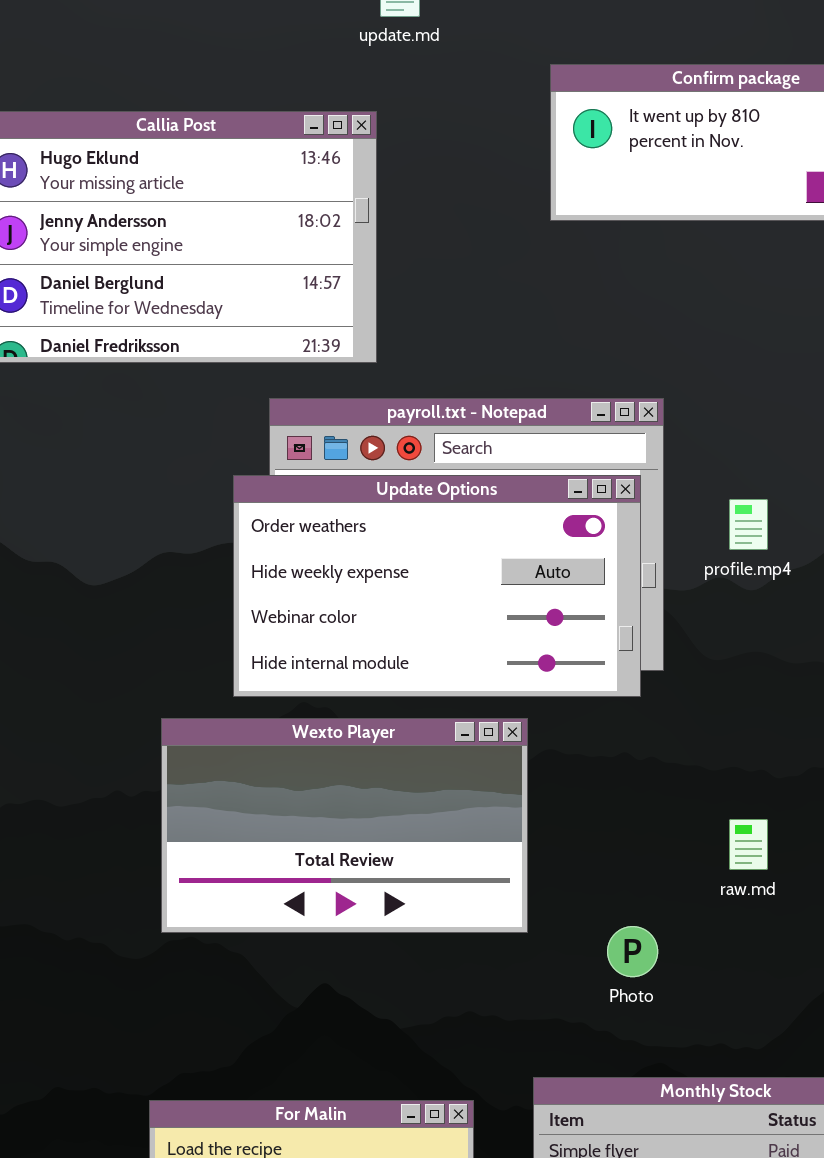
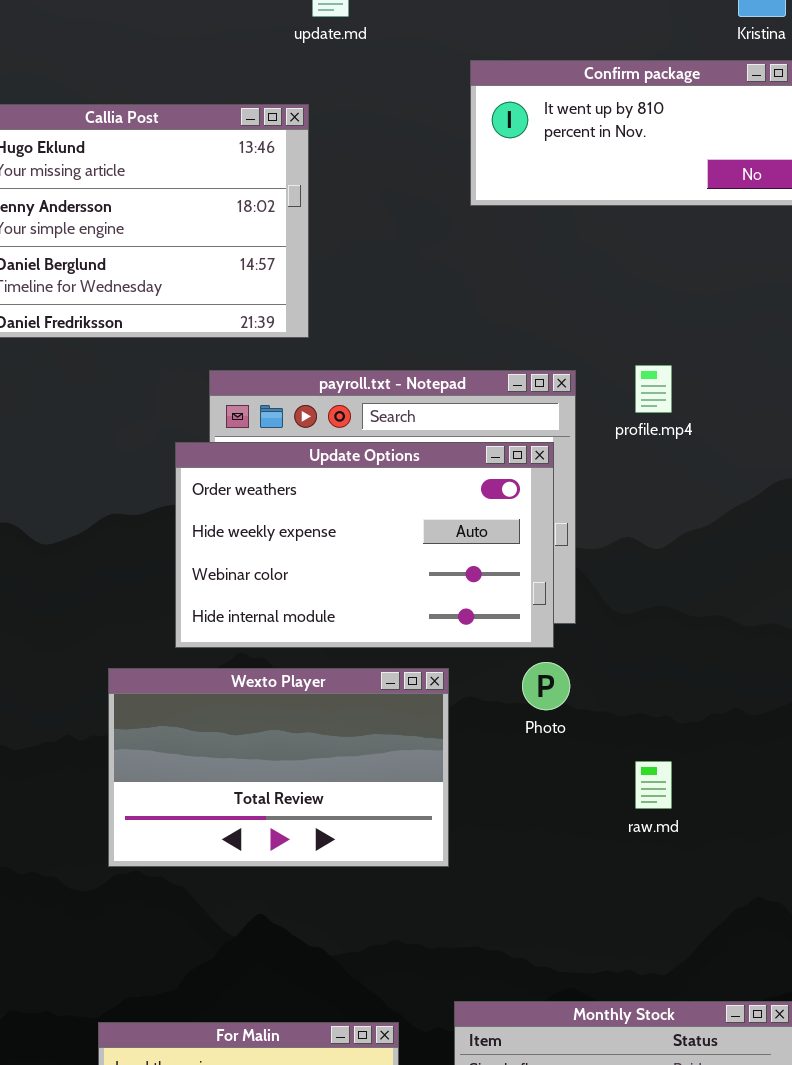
profile.mp4: [729,499,768,550] -> [635,365,672,413], moved
Photo: [607,926,658,977] -> [522,662,570,710], moved

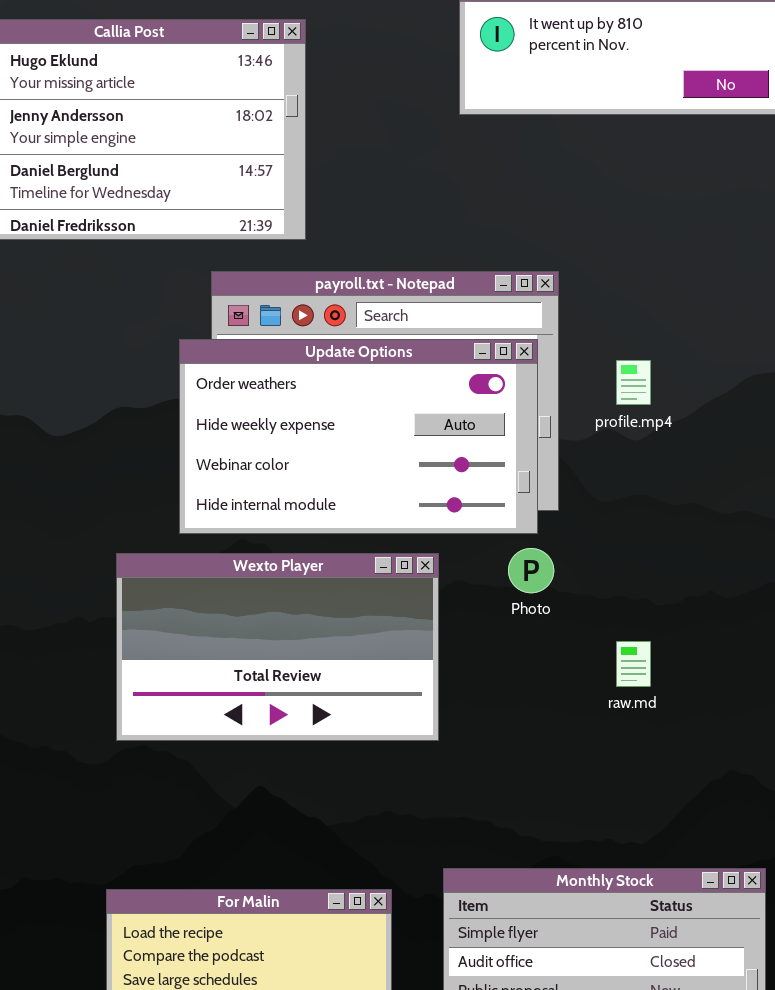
profile.mp4: [635,365,672,413] -> [616,360,651,405], moved

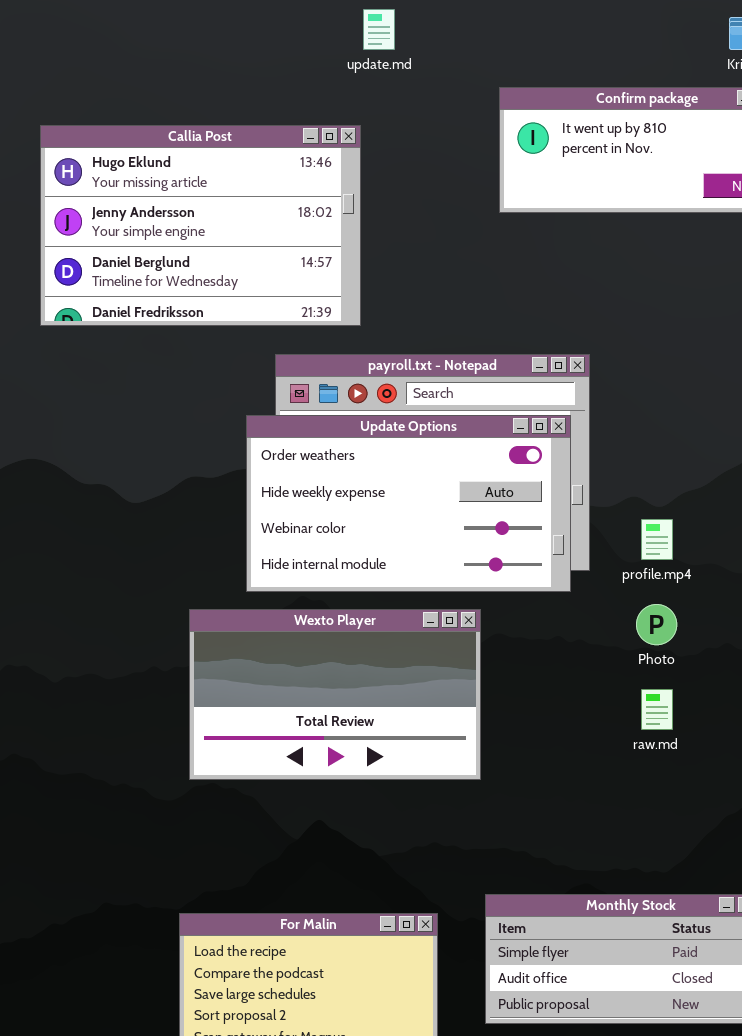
profile.mp4: [616,360,651,405] -> [641,519,673,560], moved
Photo: [508,548,554,593] -> [636,604,677,645], moved

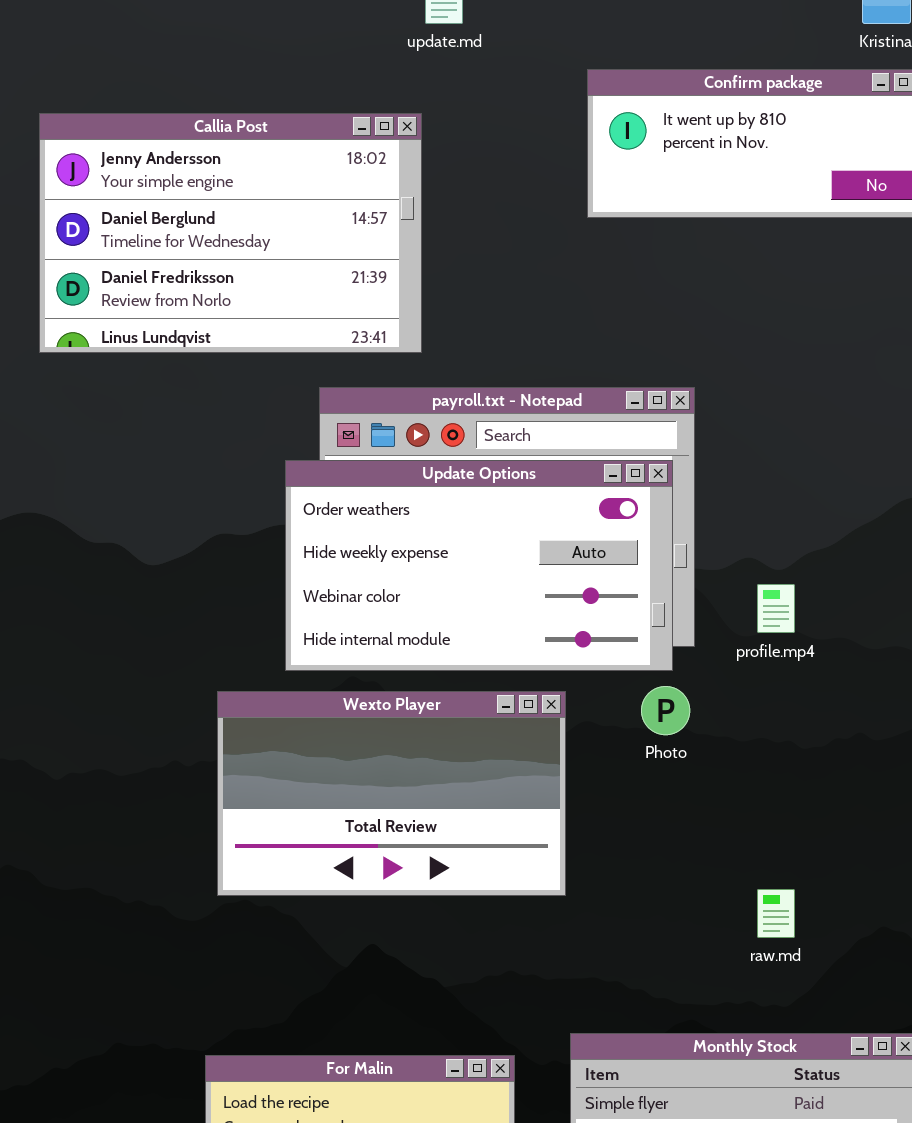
Callia Post: [40,125,361,326] -> [39,113,422,353], scrolled down 1 row
Photo: [636,604,677,645] -> [641,686,690,735], moved
raw.md: [641,689,673,730] -> [757,889,795,938], moved

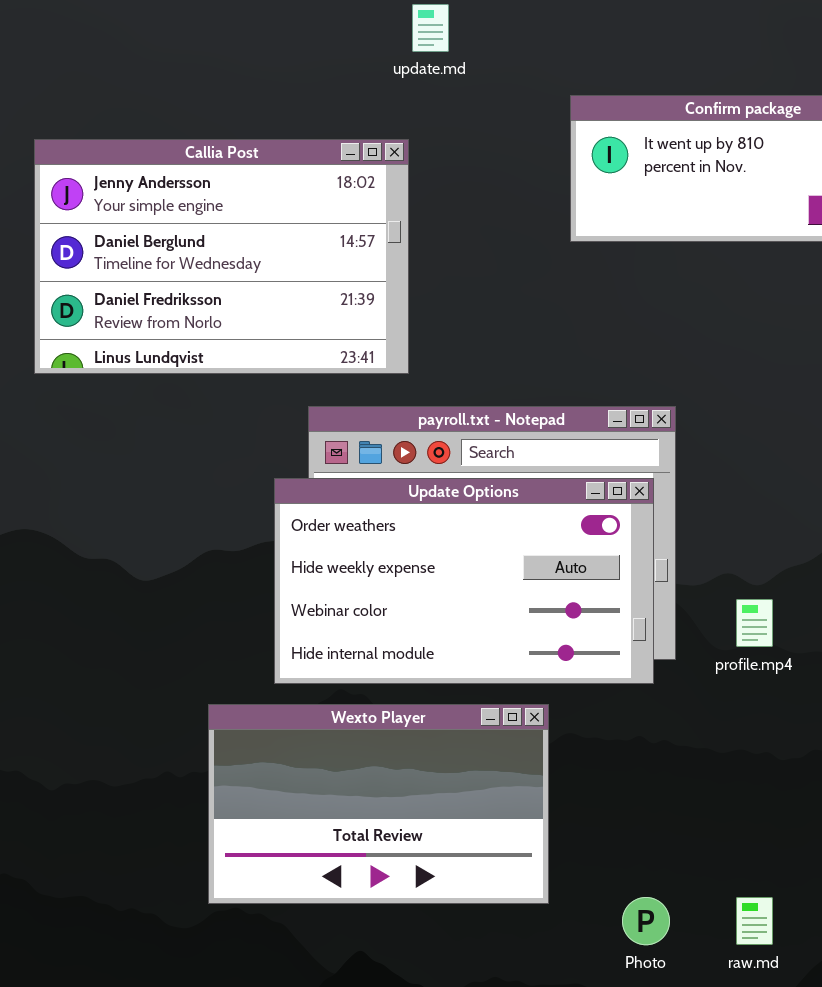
Photo: [641,686,690,735] -> [622,897,670,945], moved

